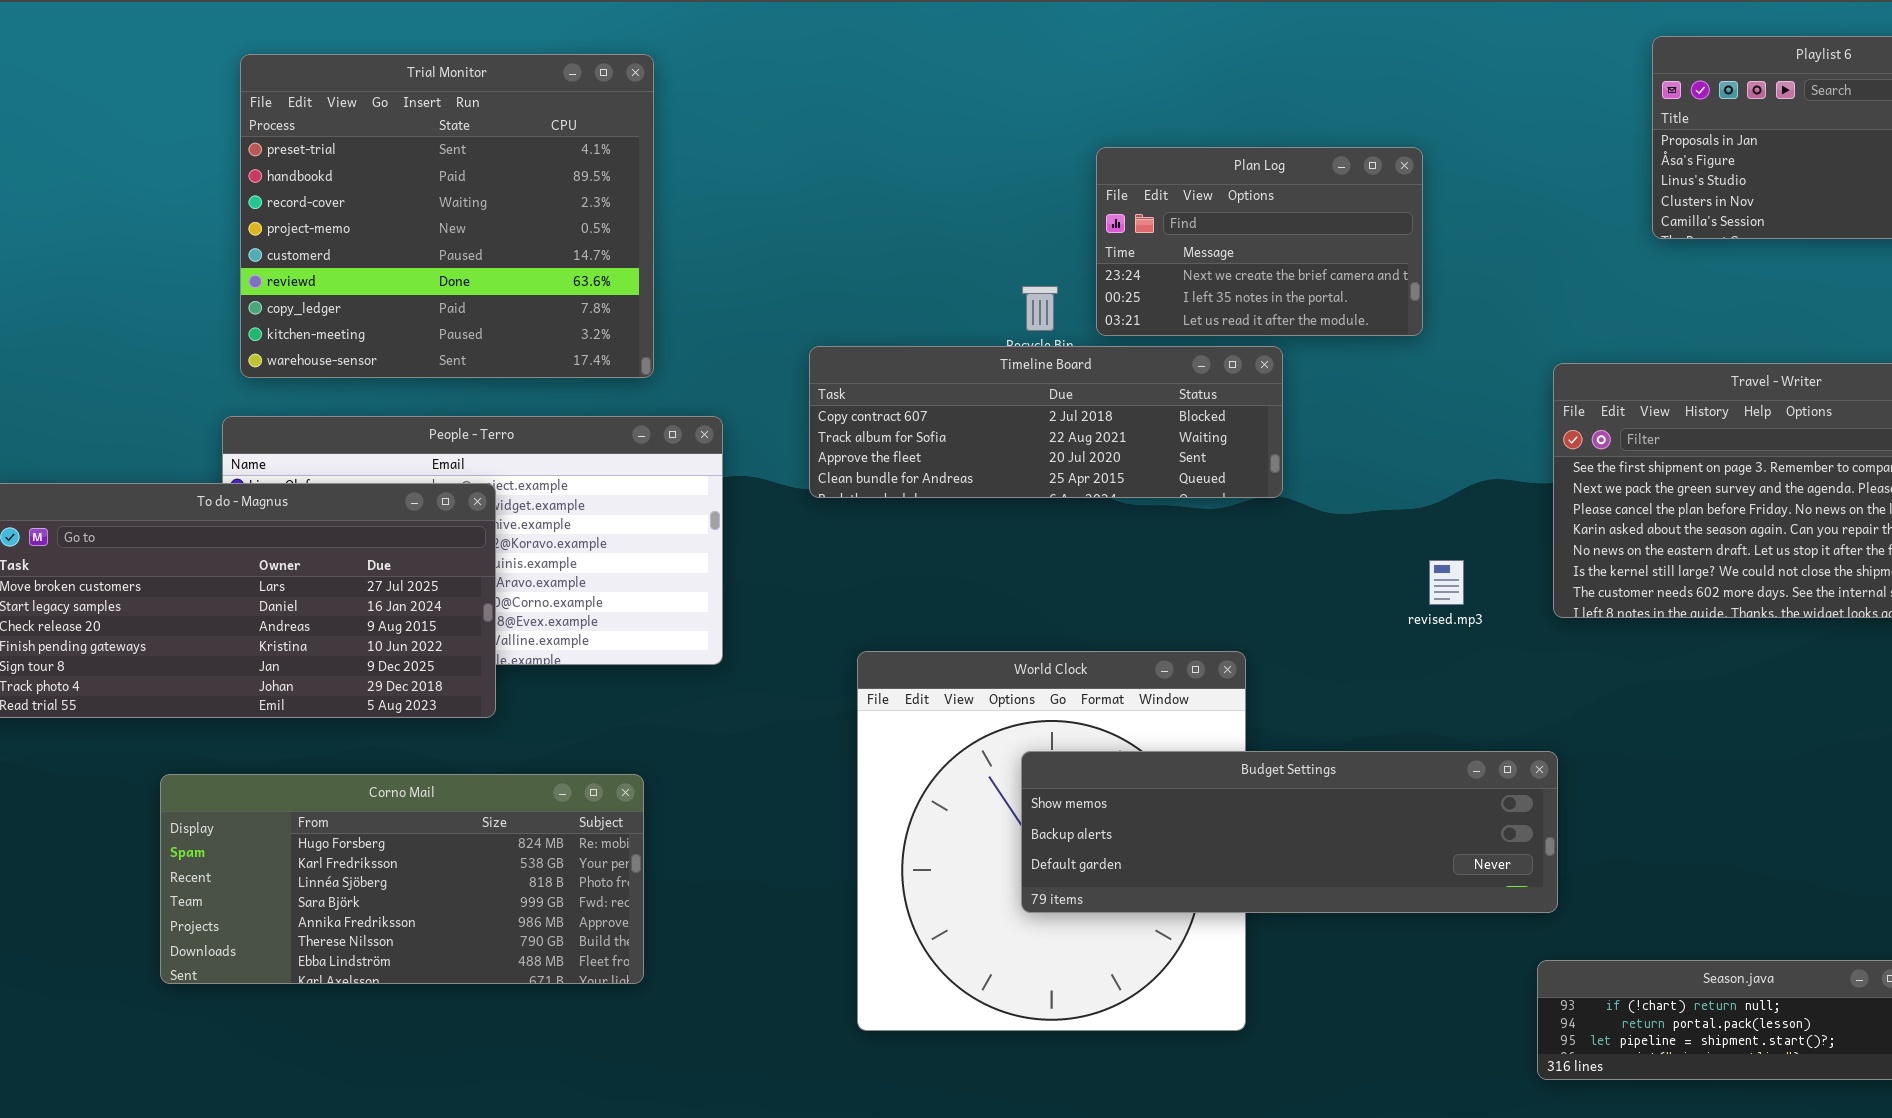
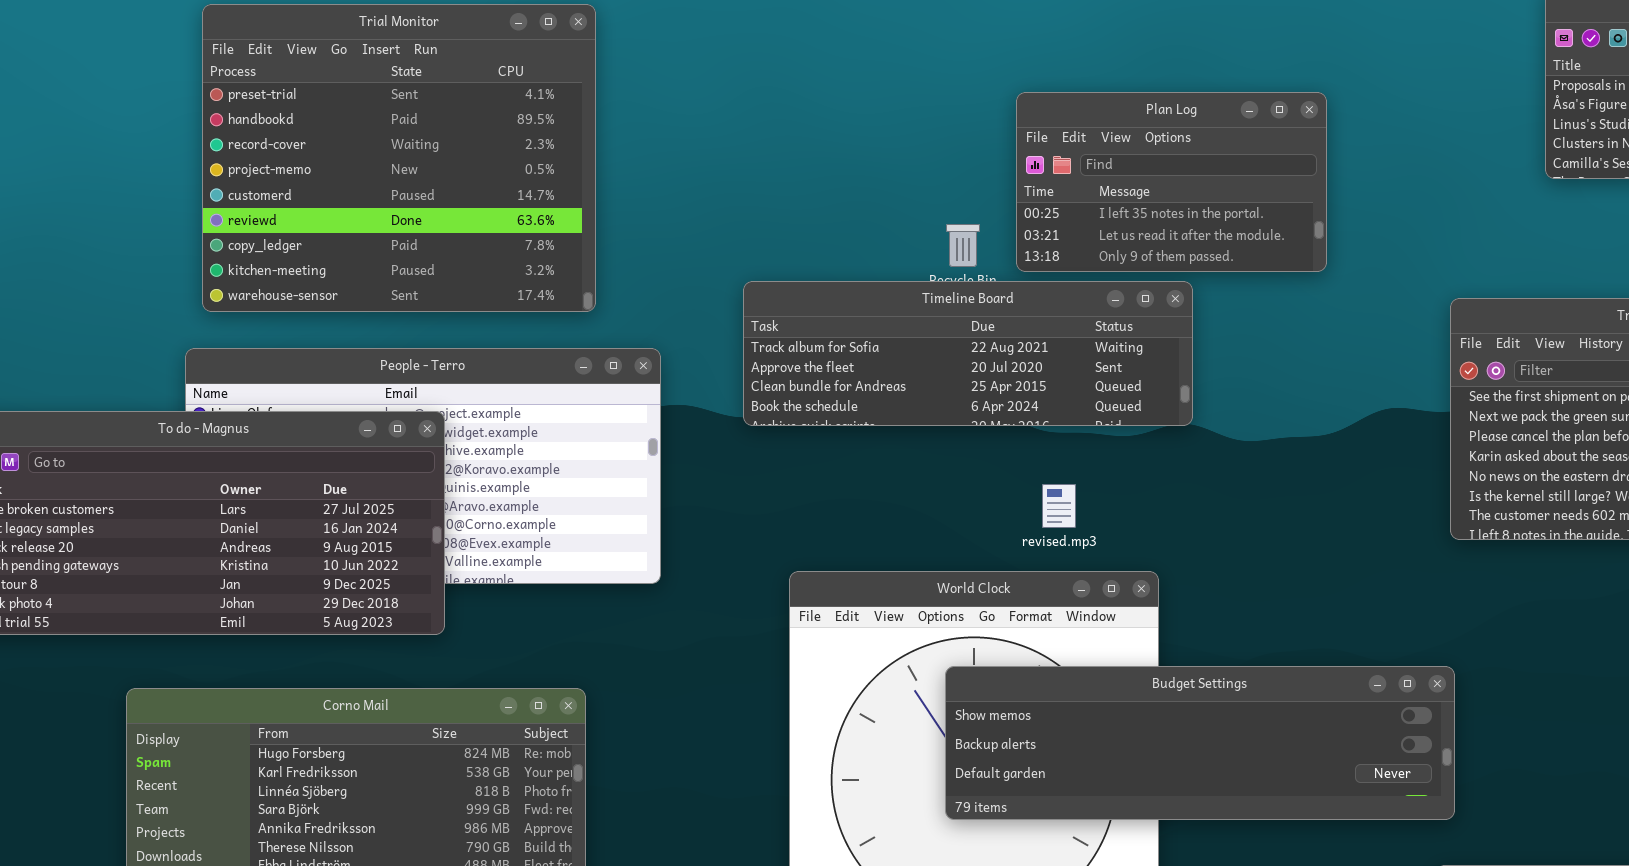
Plan Log: [1096,147,1423,336] -> [1016,92,1327,272], scrolled down 1 row
Timeline Board: [809,346,1283,498] -> [743,281,1193,426], scrolled down 1 row
revised.mp3: [1429,560,1464,605] -> [1042,484,1076,528], moved

